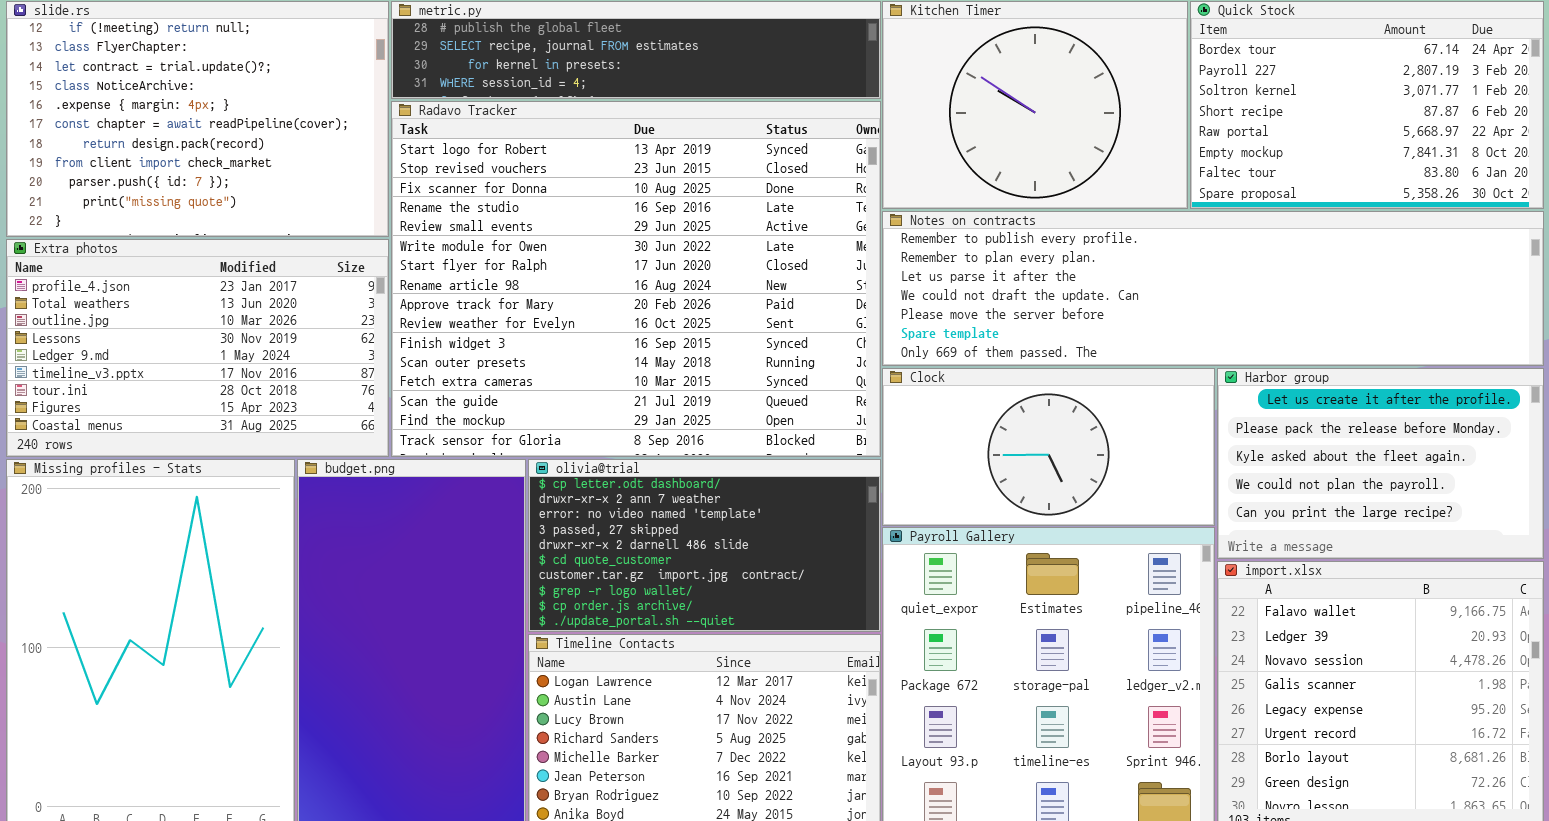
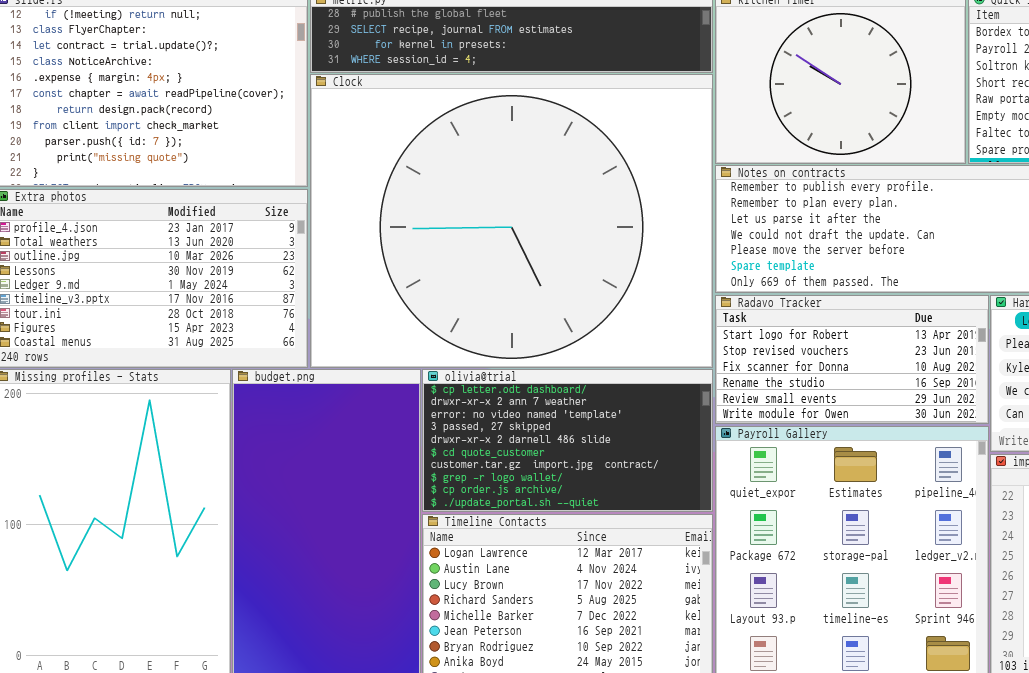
Radavo Tracker: [391,101,881,457] -> [715,295,989,424], moved, resized
Clock: [882,368,1215,526] -> [310,74,713,368], moved, resized

